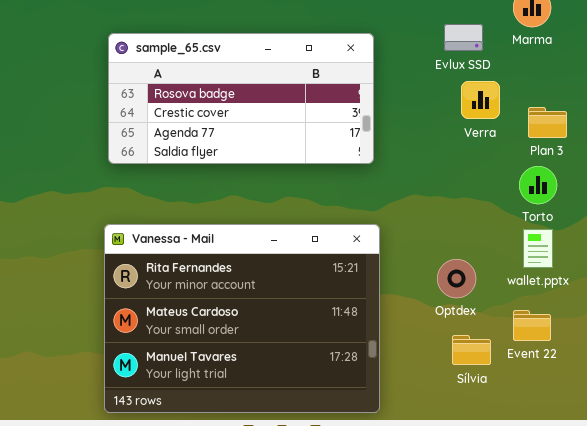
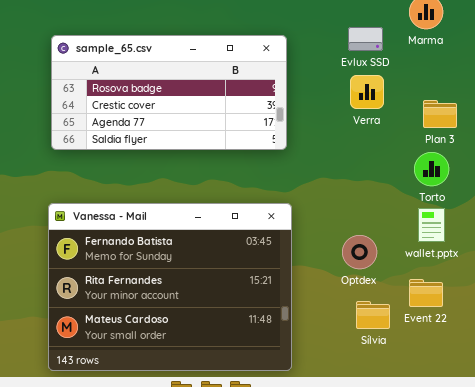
Verra: [461,81,500,119] -> [350,75,384,109], moved
Vanessa - Mail: [104,224,380,413] -> [48,203,292,371], scrolled up 1 row

